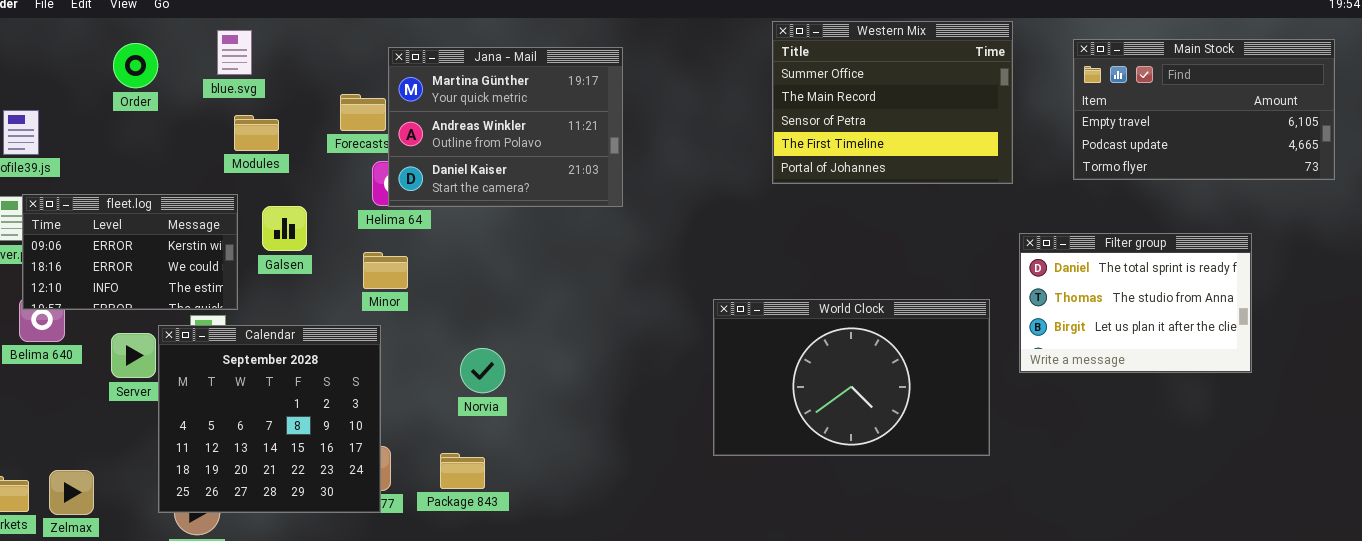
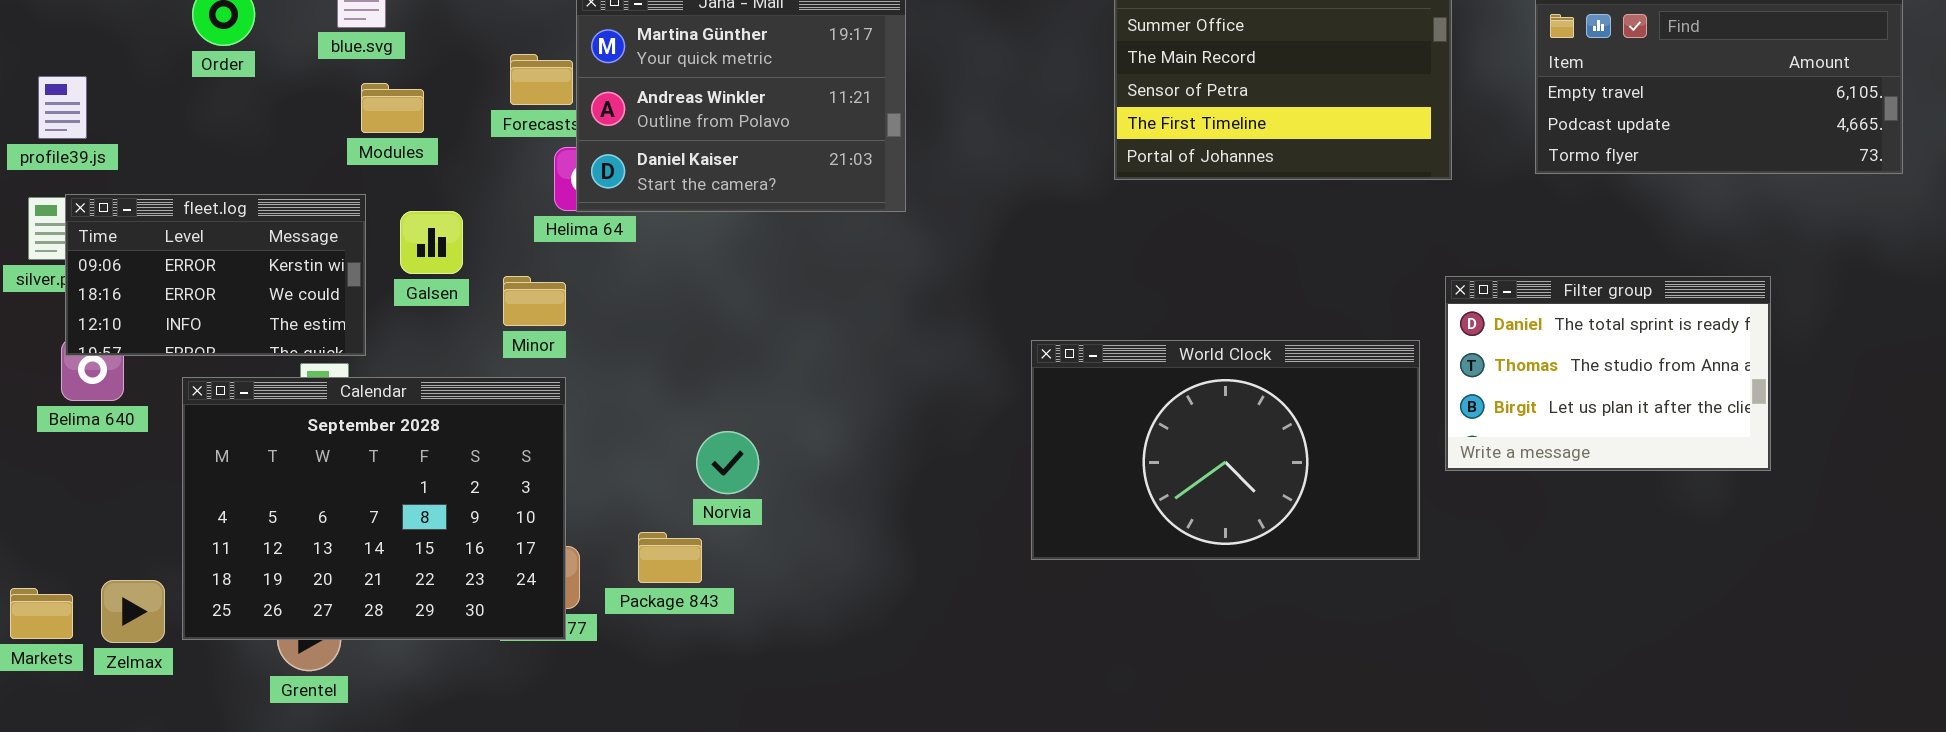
Filter group: [1019,233,1252,373] -> [1445,276,1771,471], moved
Minor: [363,252,408,289] -> [503,276,566,326], moved
Calendar: [158,325,381,513] -> [182,377,566,640], resized
Norvia: [460,348,505,393] -> [696,431,759,494], moved
Package 843: [440,453,485,489] -> [638,532,702,583], moved

